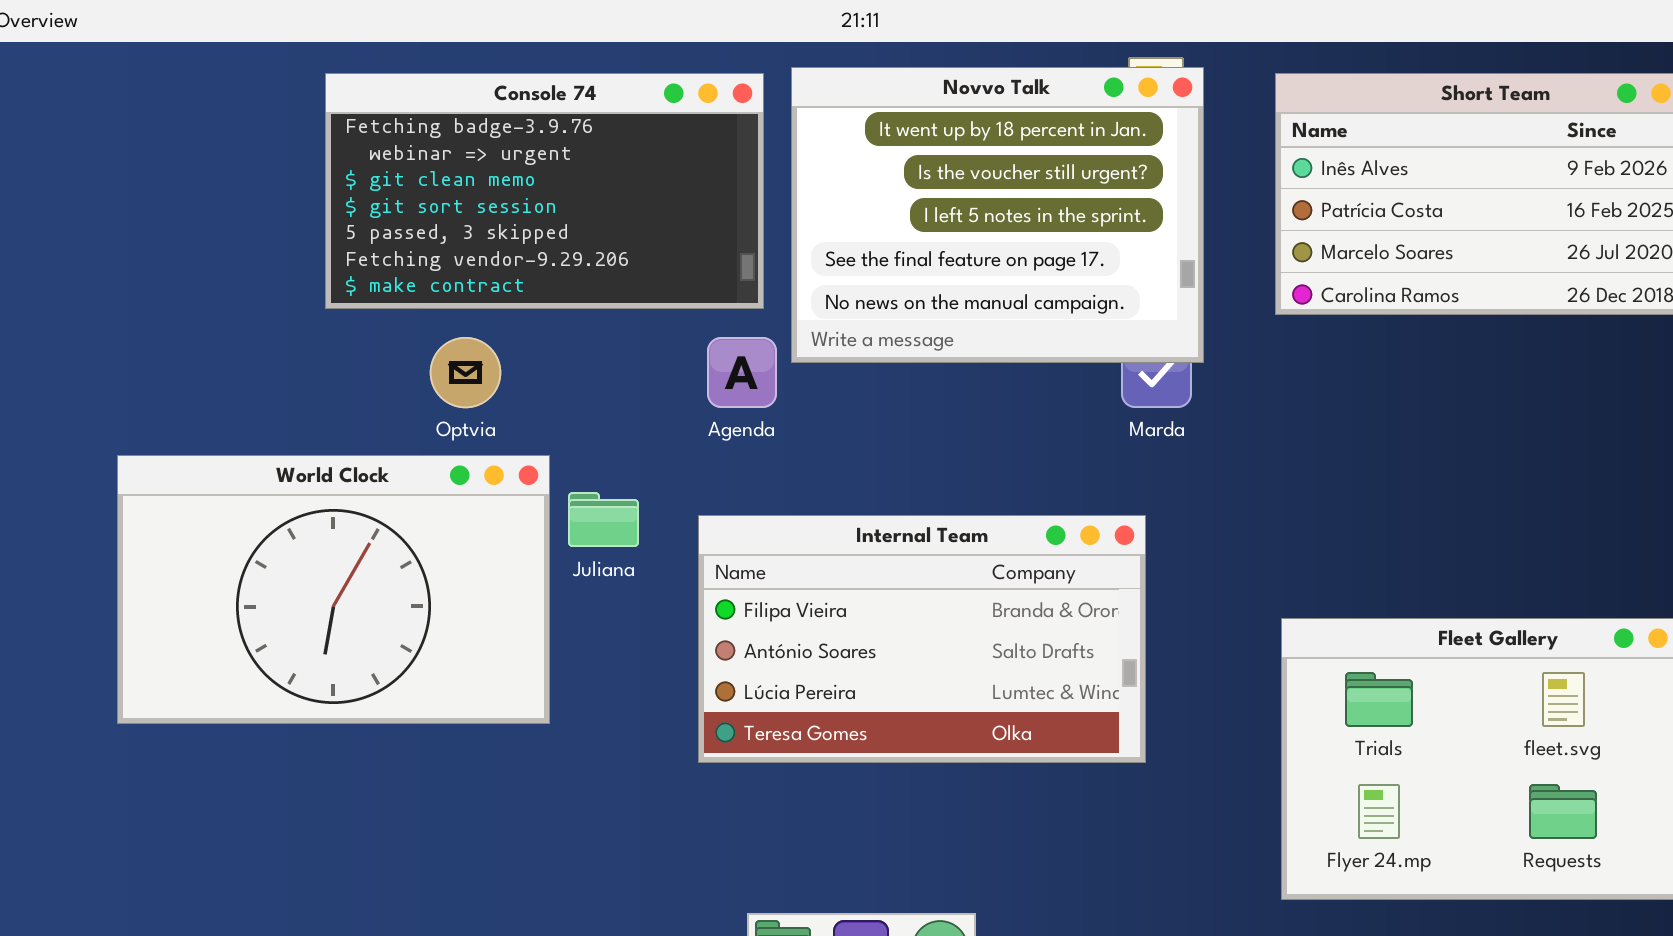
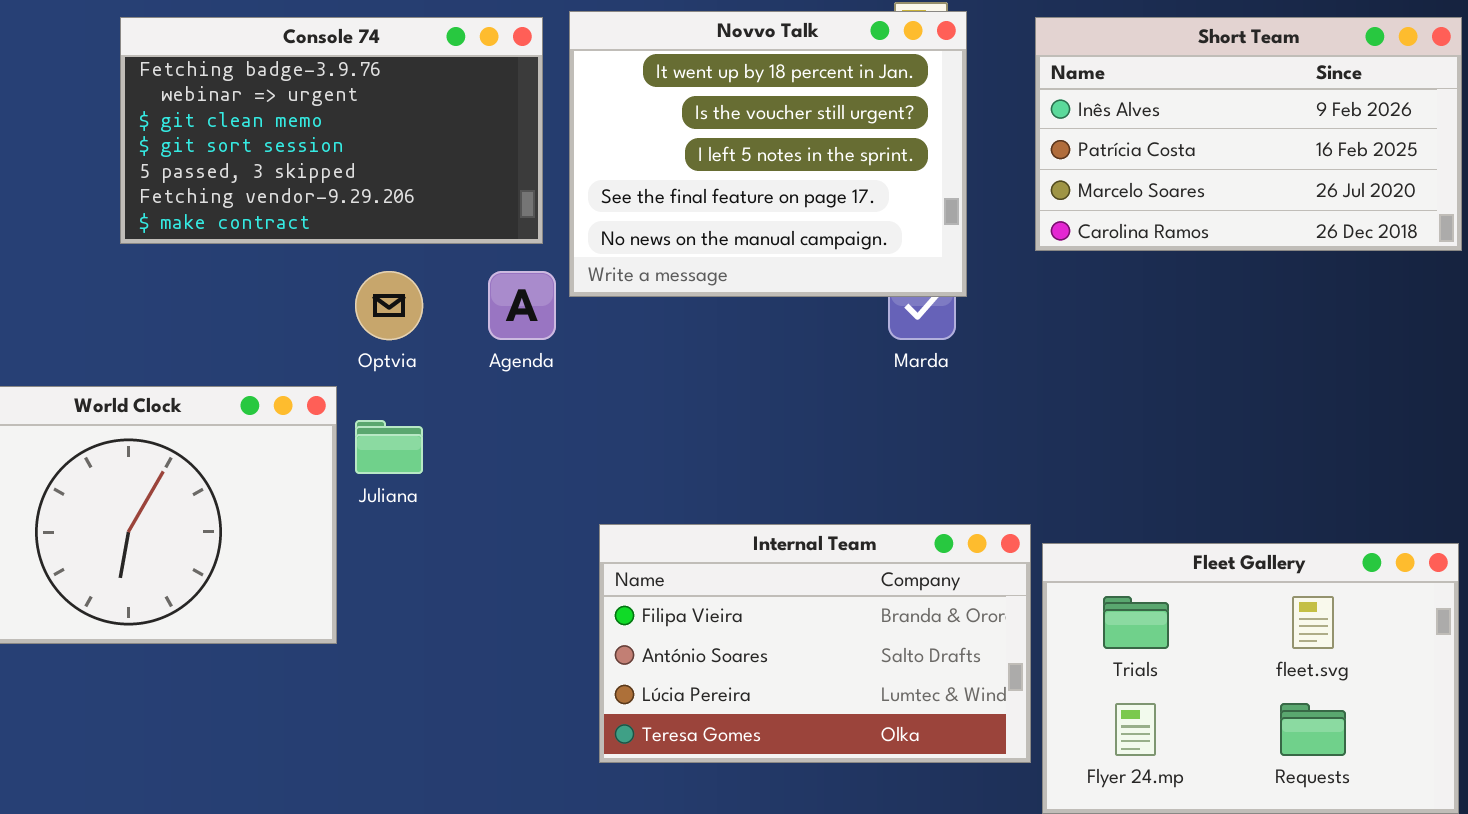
Optvia: [430,337,501,408] -> [355,271,423,340], moved
Internal Team: [698,515,1146,763] -> [599,524,1031,763], moved

